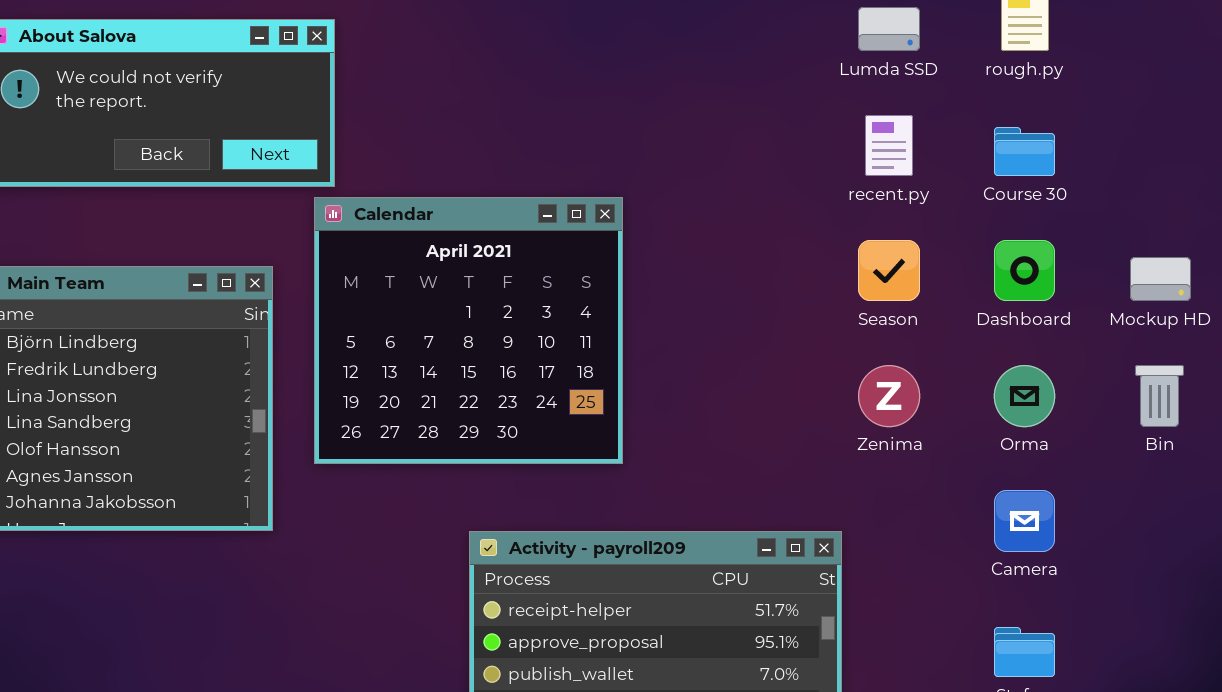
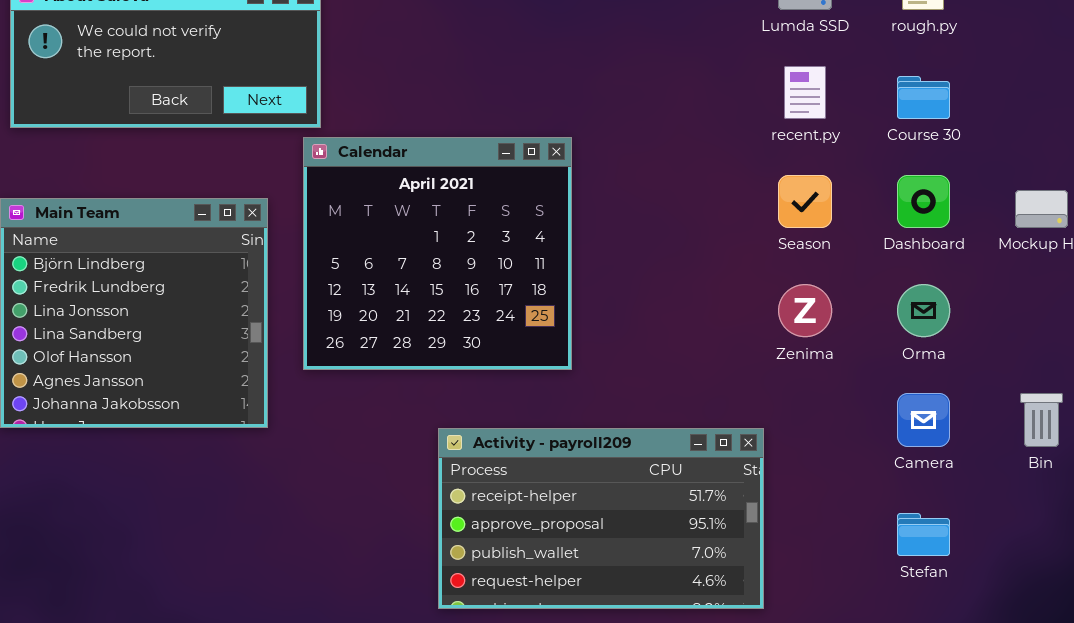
Bin: [1135,365,1184,427] -> [1020,393,1063,447], moved

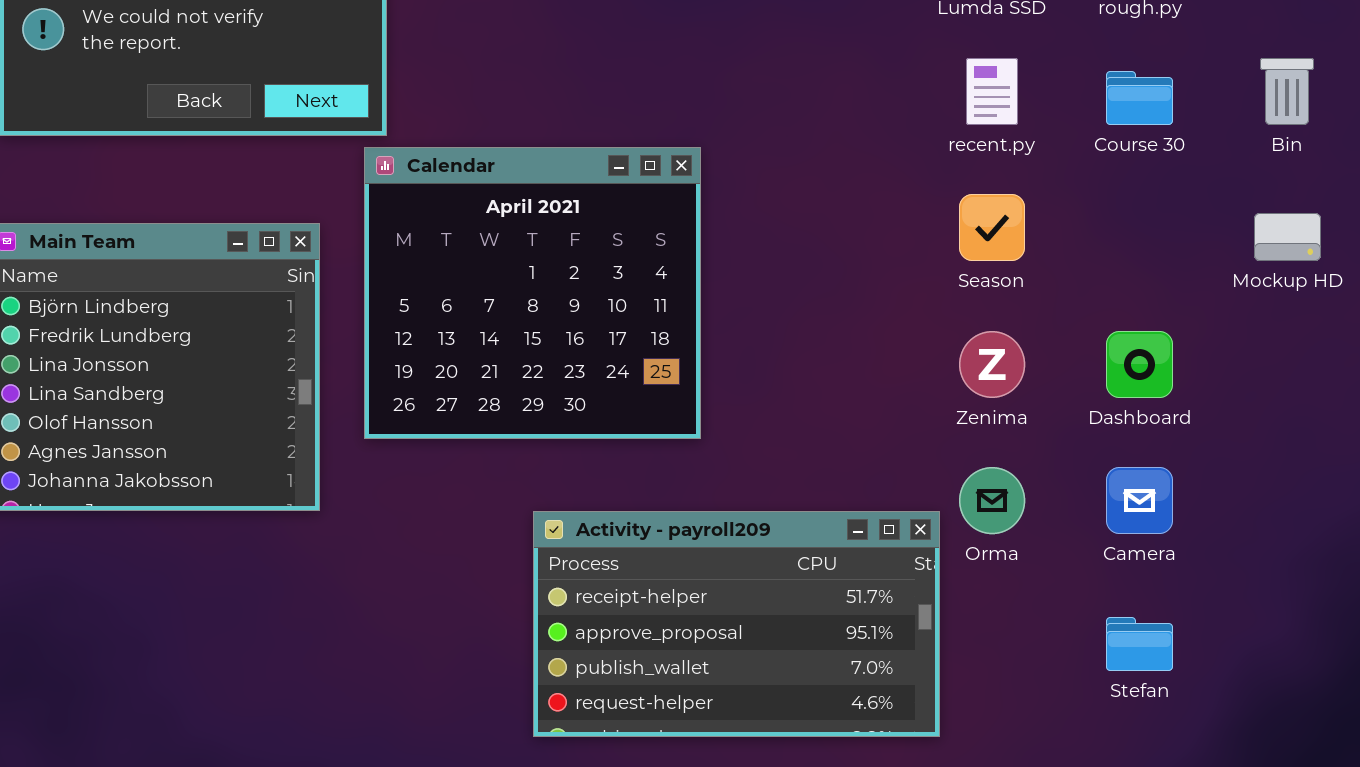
Dashboard: [897,175,950,228] -> [1106,331,1173,398], moved
Orma: [897,284,950,337] -> [959,467,1025,534], moved
Bin: [1020,393,1063,447] -> [1260,58,1314,125], moved

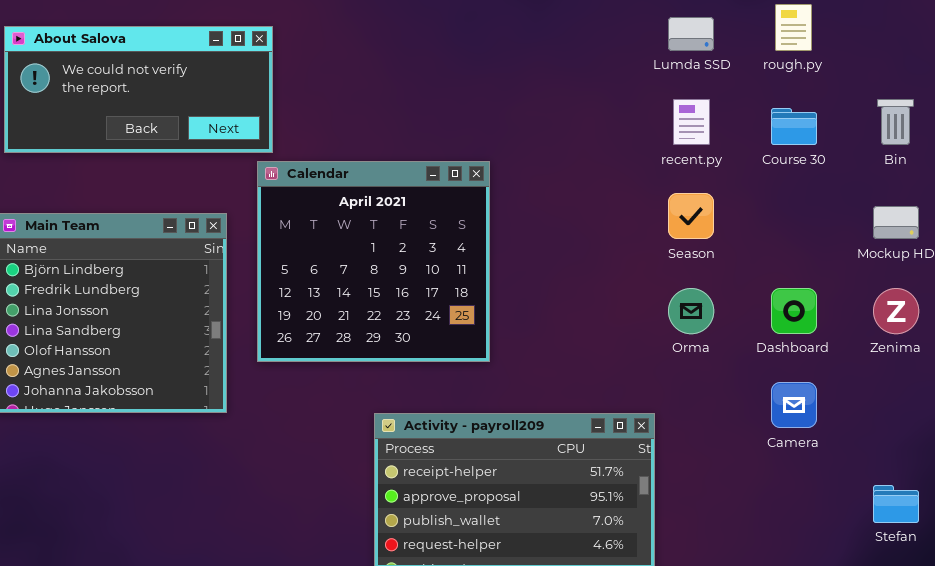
Zenima: [959,331,1025,398] -> [873,288,919,334], moved
Orma: [959,467,1025,534] -> [668,288,714,334], moved
Stefan: [1106,617,1173,671] -> [873,485,919,523], moved

